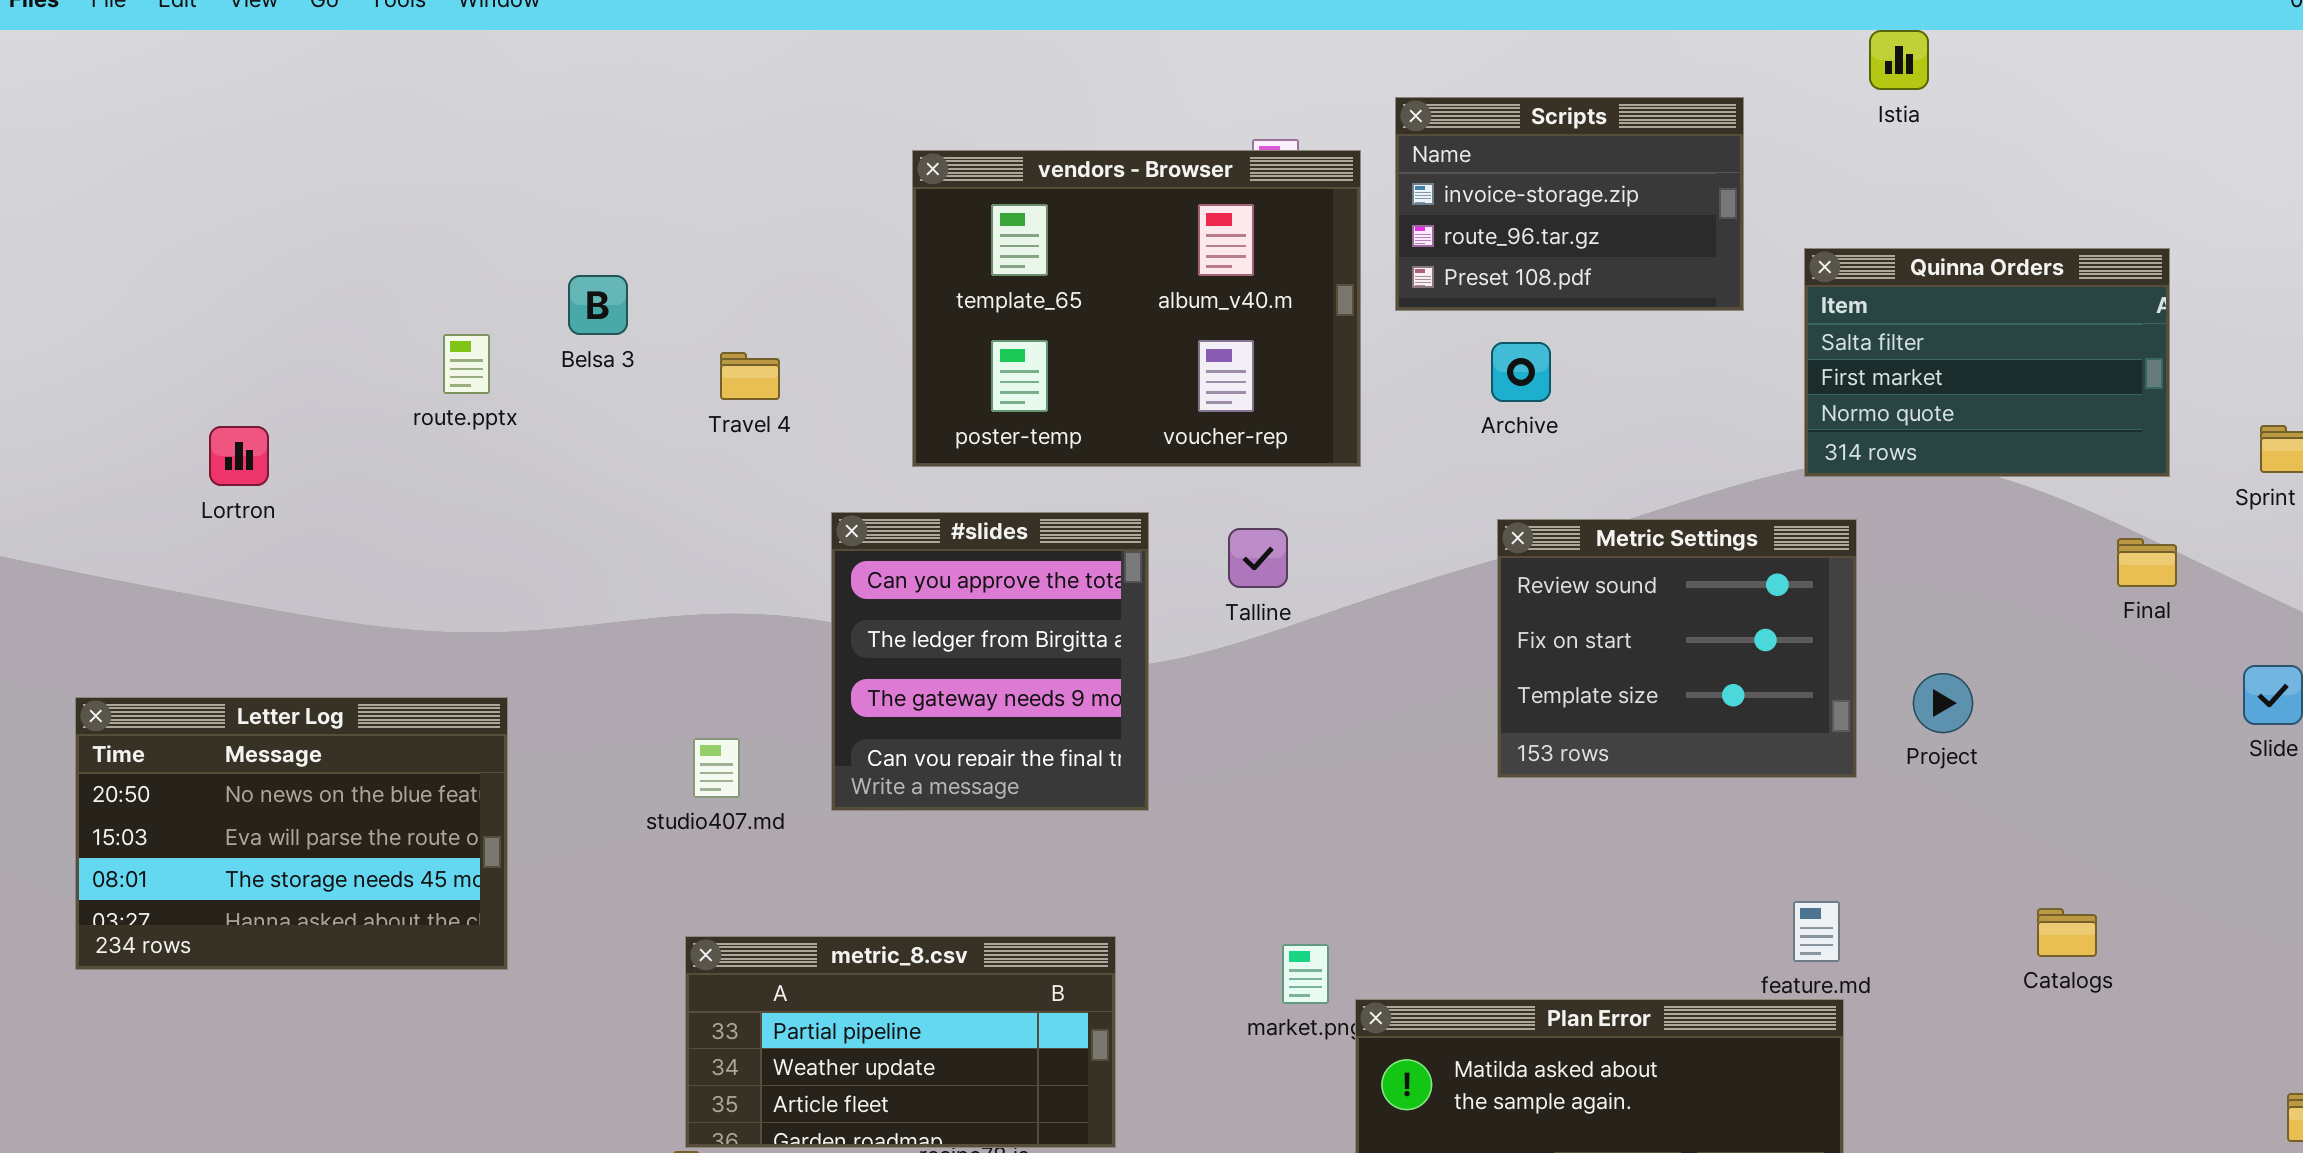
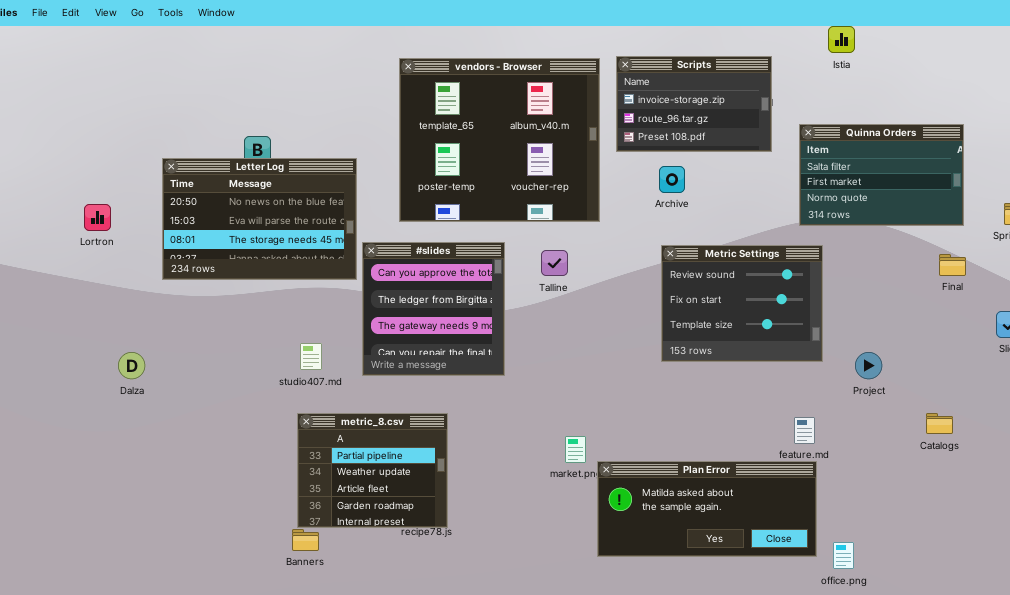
vendors - Browser: [912,150,1361,467] -> [399,58,600,222], resized
Project: [1913,673,1973,733] -> [855,352,882,379], moved
Letter Log: [75,697,508,970] -> [162,158,357,280], moved
Catalogs: [2037,908,2097,957] -> [926,413,953,434], moved
metric_8.csv: [685,936,1116,1148] -> [297,413,448,528], resized

